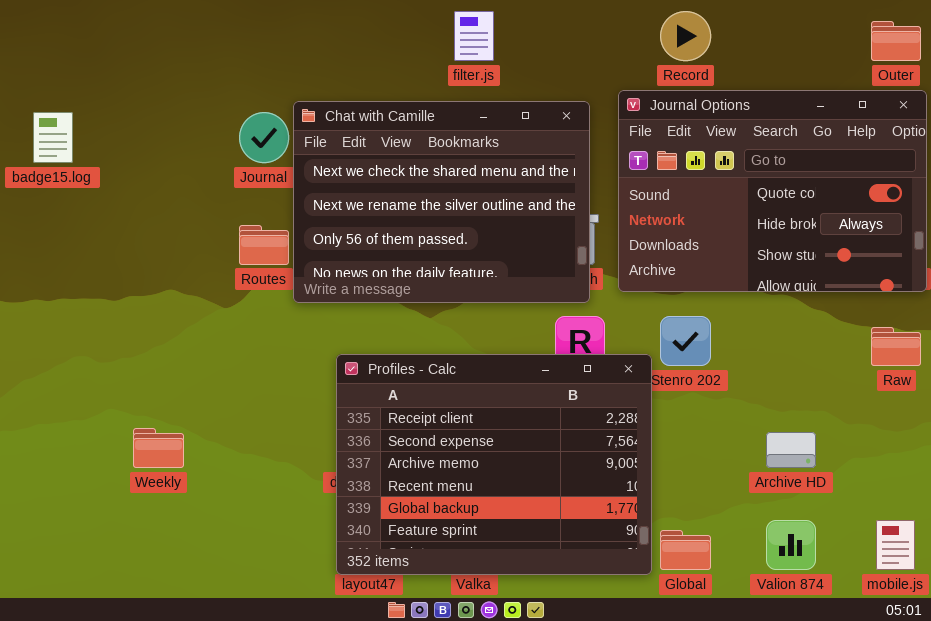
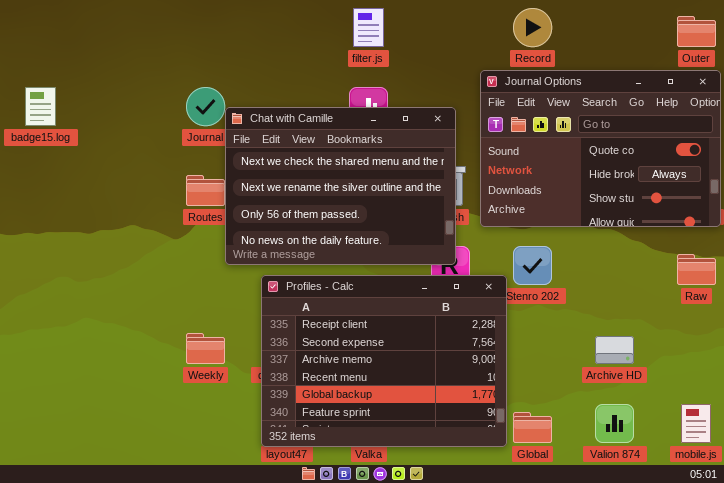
Chat with Camille: [293,101,590,303] -> [225,107,456,265], moved
Weekly: [133,428,184,468] -> [186,333,225,364], moved

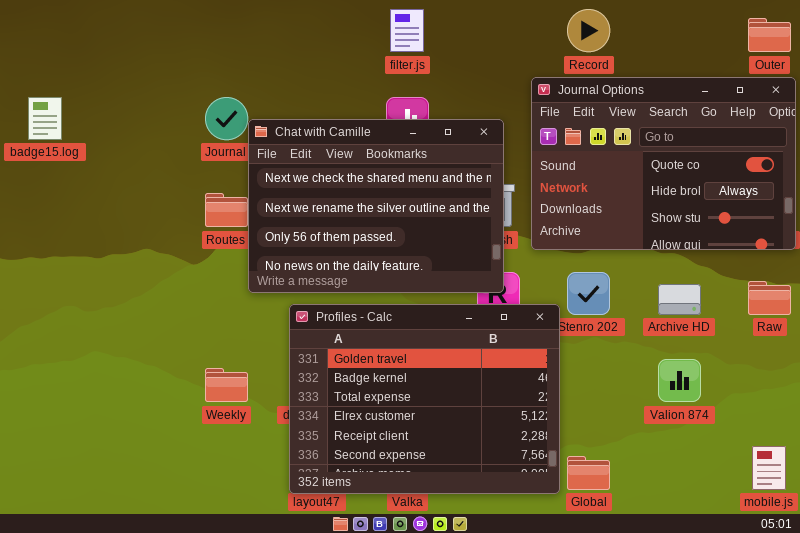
Profiles - Calc: [261,275,507,447] -> [289,304,560,494], scrolled up 4 rows
Archive HD: [595,336,634,364] -> [658,284,701,315], moved
Valion 874: [595,404,634,443] -> [658,359,701,402], moved

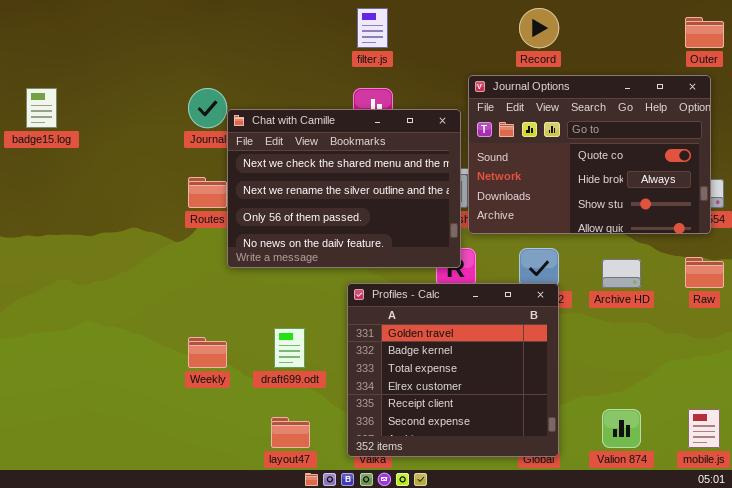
Journal Options: [531,77,796,250] -> [468,75,711,234], moved
Profiles - Calc: [289,304,560,494] -> [347,283,559,457], moved, resized
Valion 874: [658,359,701,402] -> [602,409,641,448], moved

